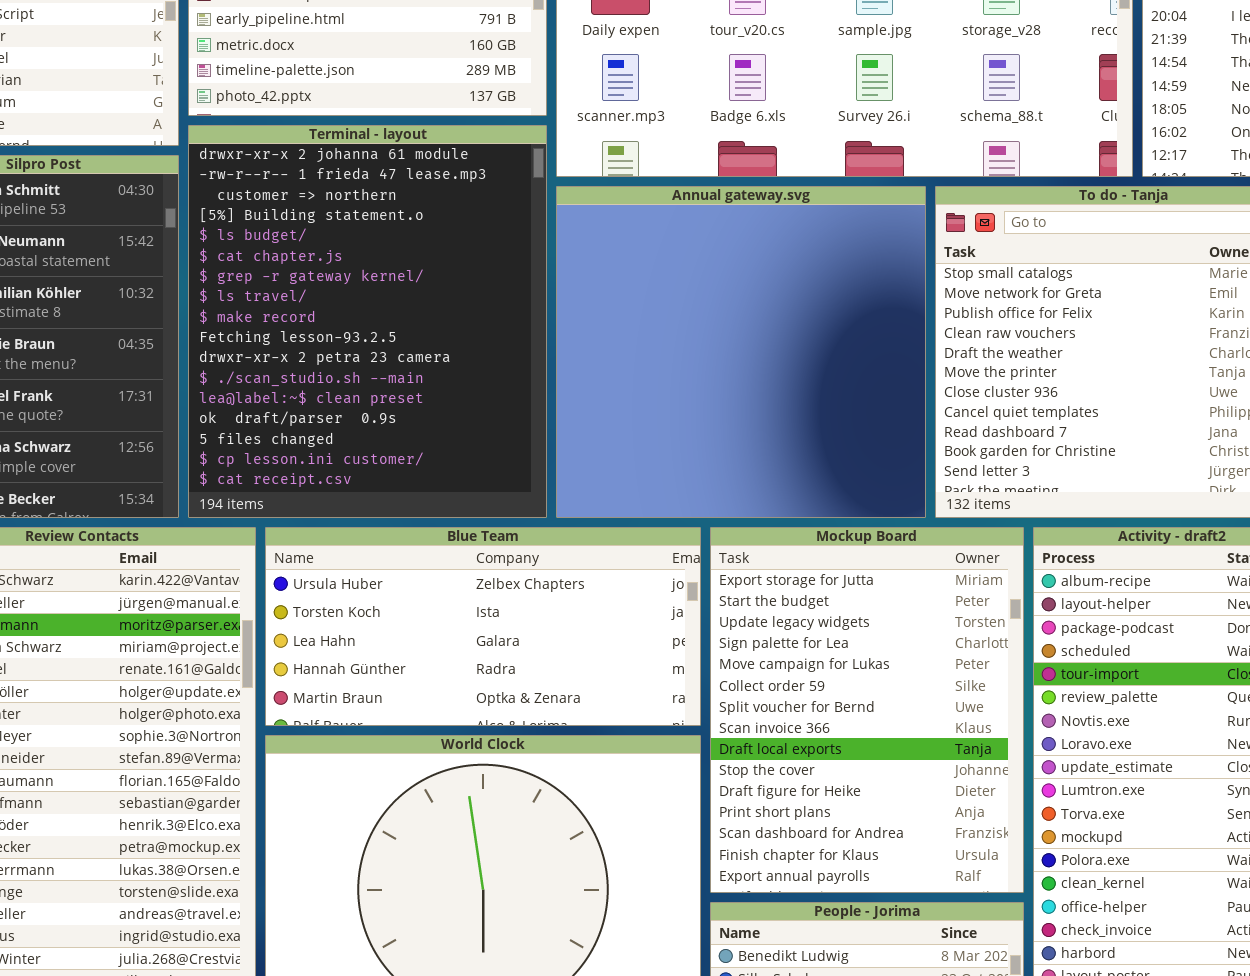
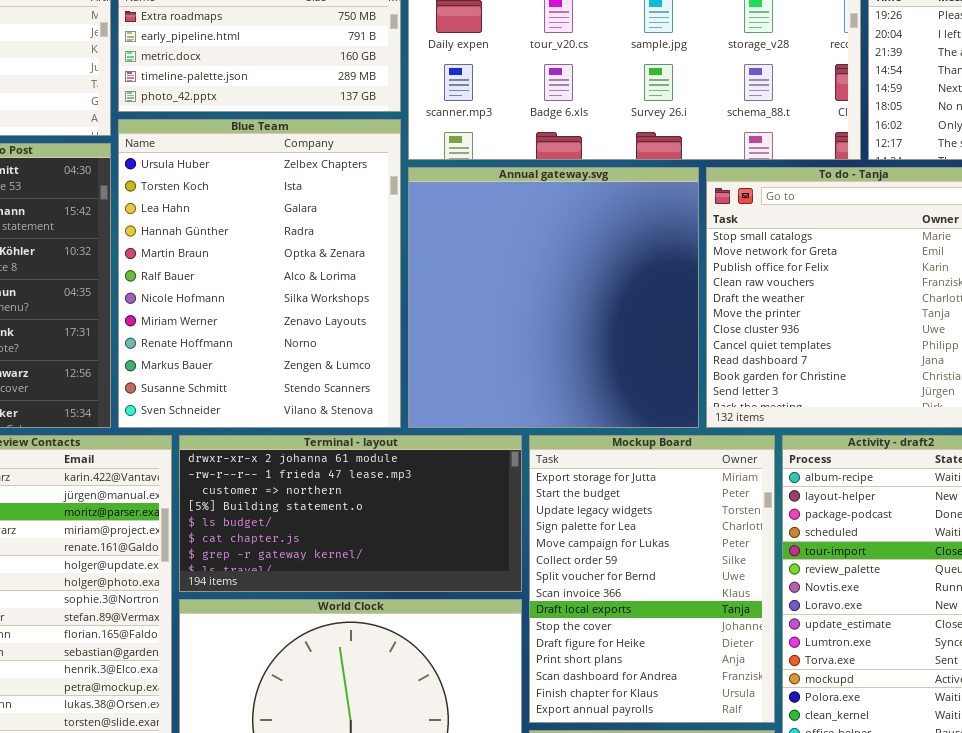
Terminal - layout: [188,125,547,518] -> [179,435,522,592], moved, resized
Blue Team: [265,527,701,726] -> [118,119,401,428], moved, resized

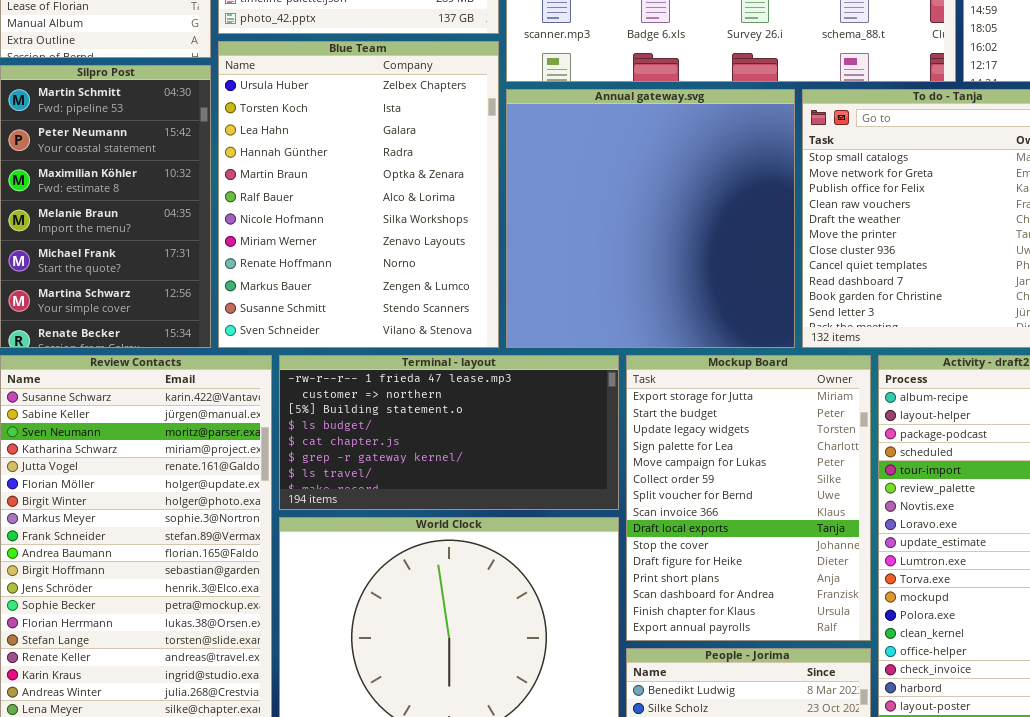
Terminal - layout: [179,435,522,592] -> [279,355,619,510], scrolled down 1 row

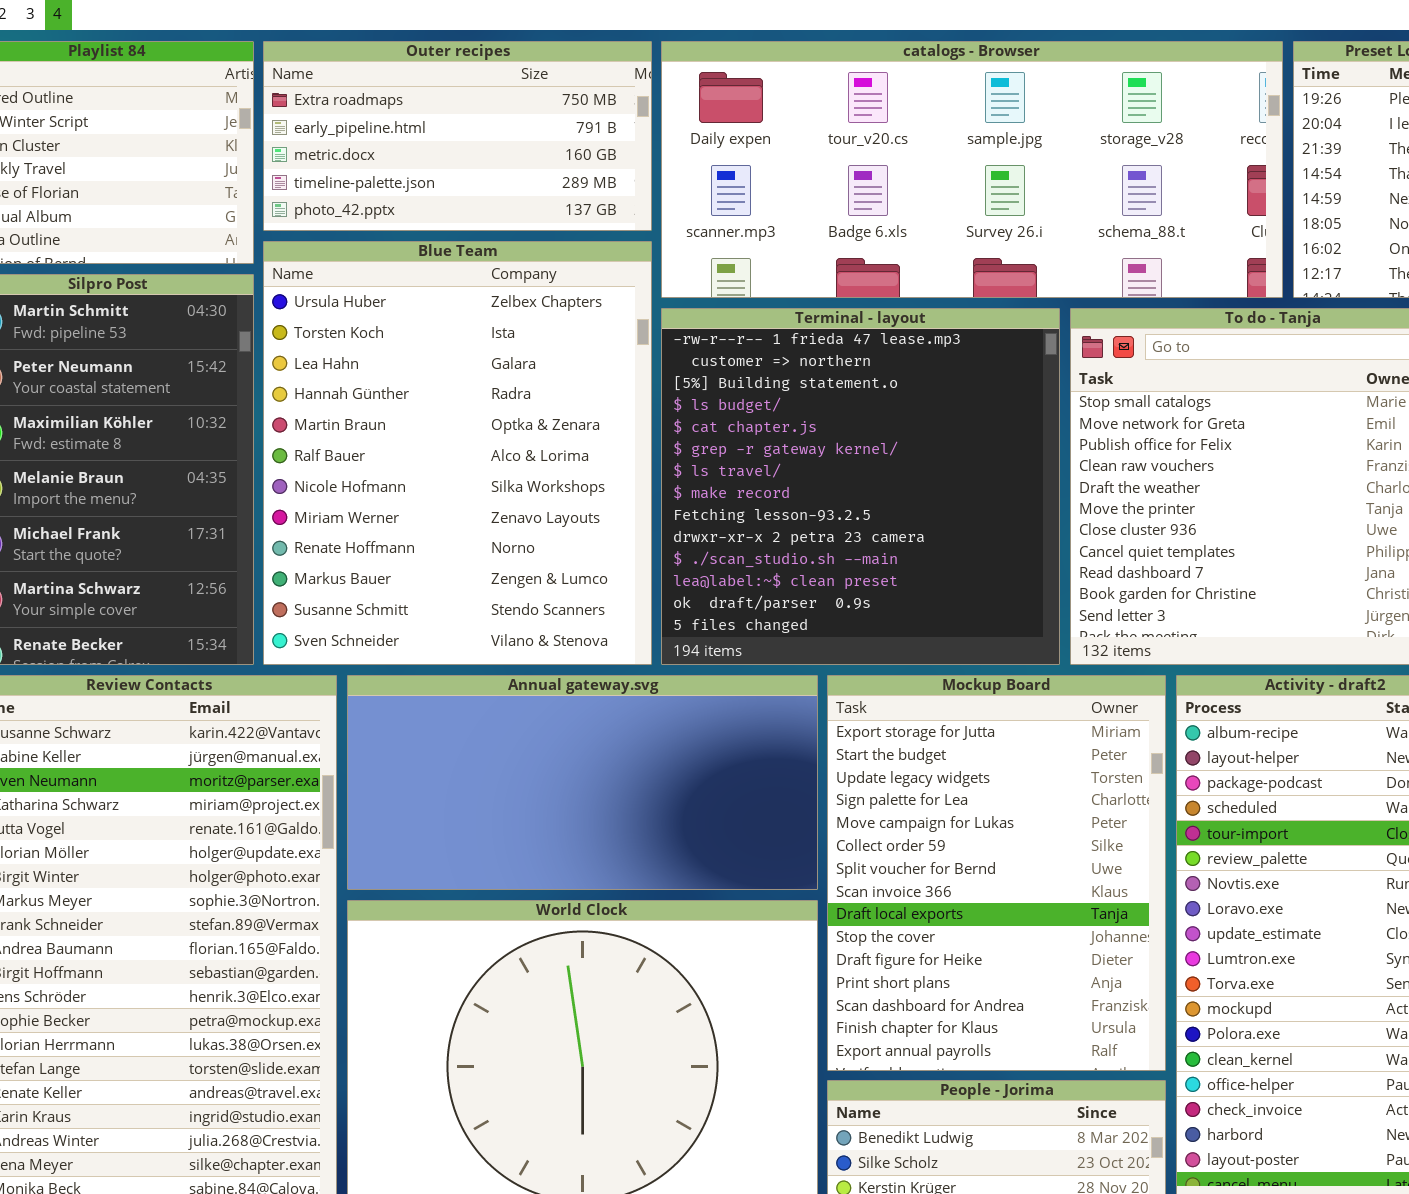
Annual gateway.svg: [506,89,795,348] -> [347,675,818,890], moved, resized
Terminal - layout: [279,355,619,510] -> [661,308,1060,665], moved, resized

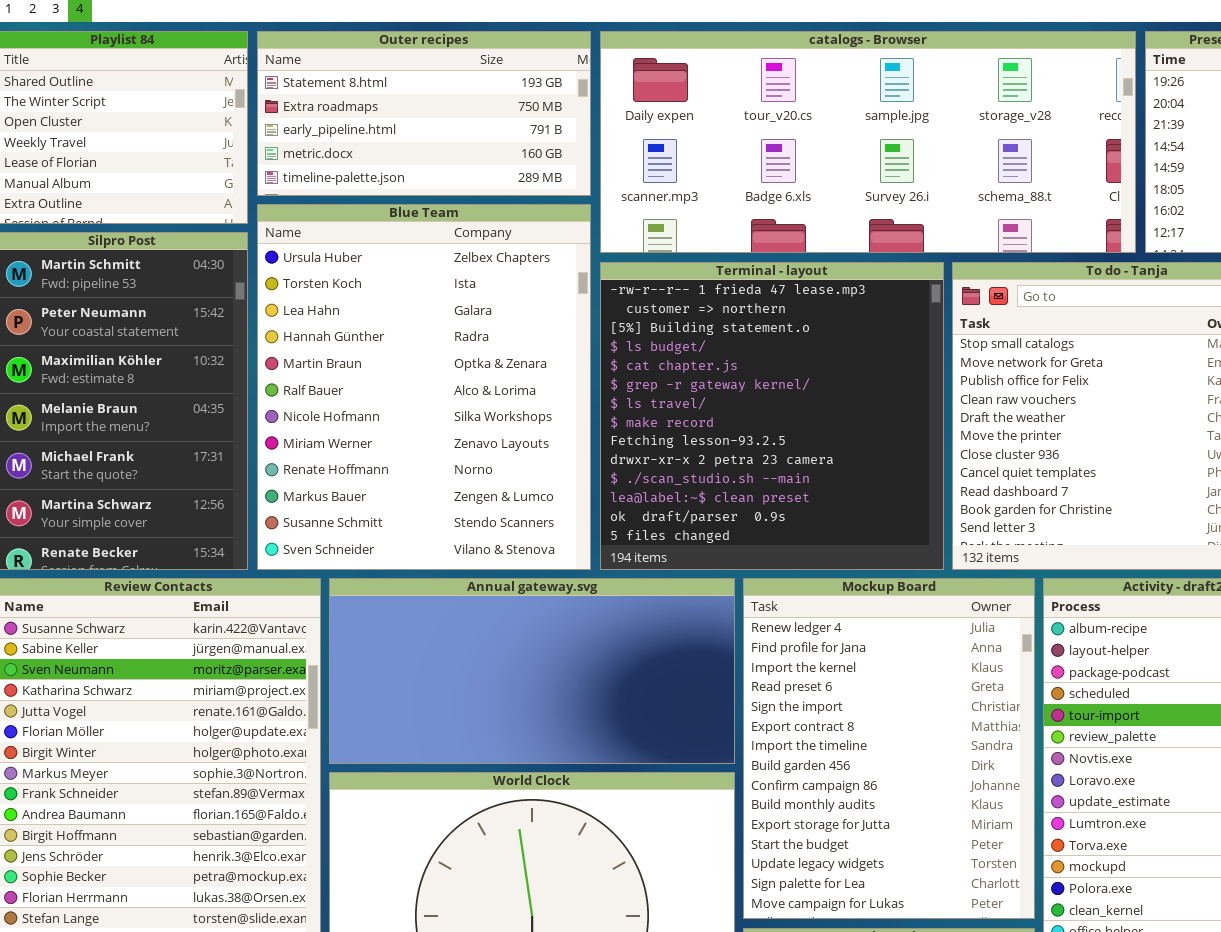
Outer recipes: [263,41,652,231] -> [257,31,591,196], scrolled up 1 row
Mockup Board: [827,675,1166,1071] -> [743,578,1035,919], scrolled up 10 rows

